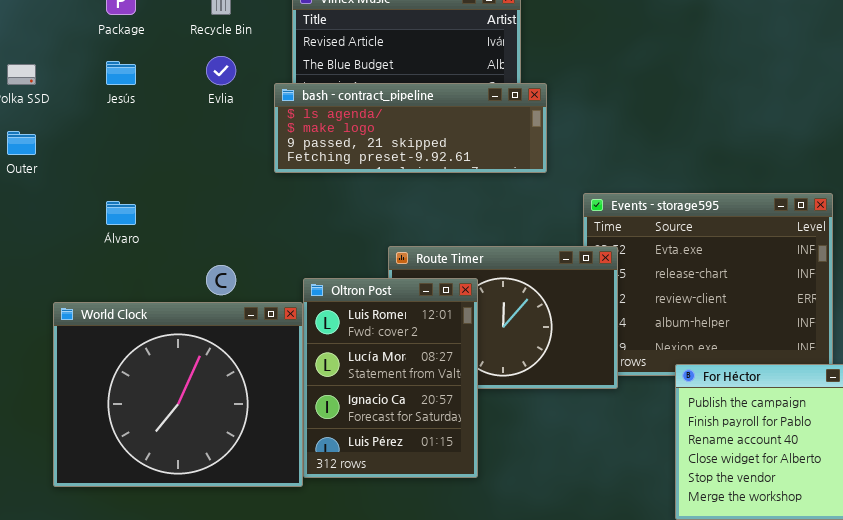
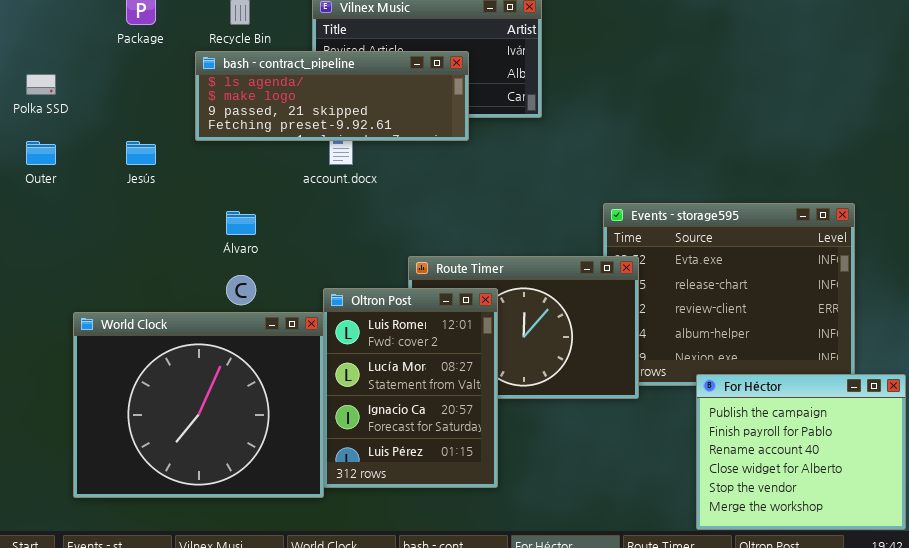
Jesús: [106,61,136,85] -> [126,141,156,165], moved
bash - contract_pipeline: [274,83,547,173] -> [195,51,469,141], moved
Álvaro: [106,201,136,225] -> [226,211,256,235], moved

